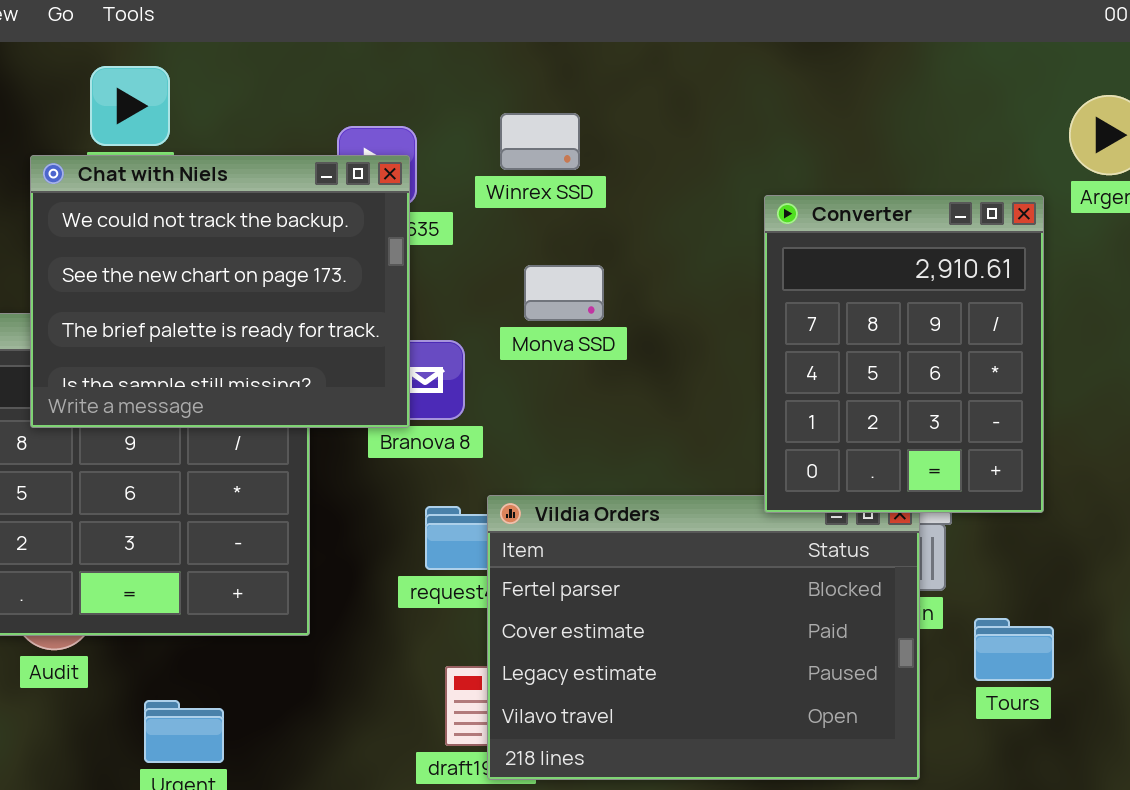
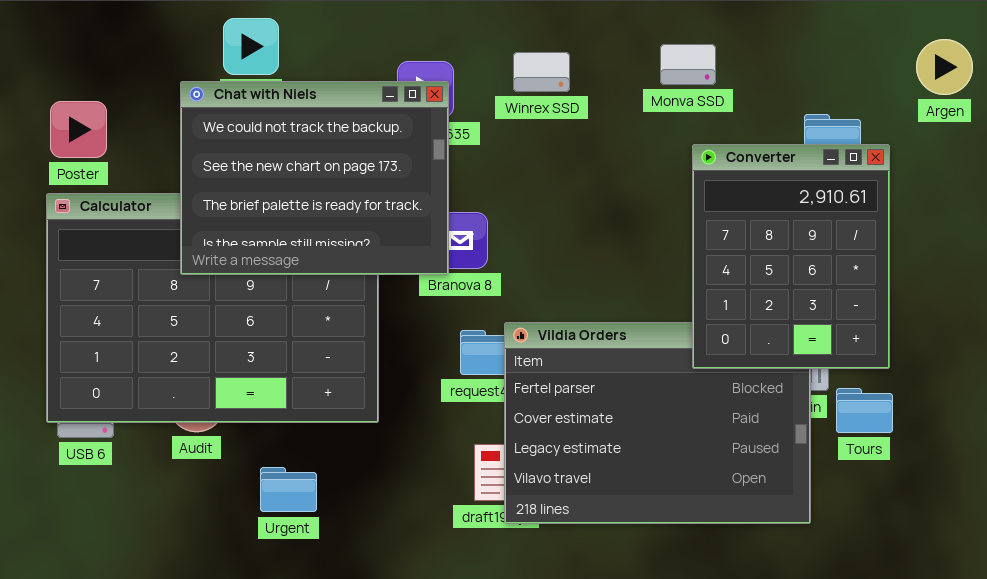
Converter: [764,195,1044,513] -> [692,144,890,369], moved
Monva SSD: [524,265,604,321] -> [660,44,716,85], moved
Tours: [974,618,1054,681] -> [836,388,893,433], moved

